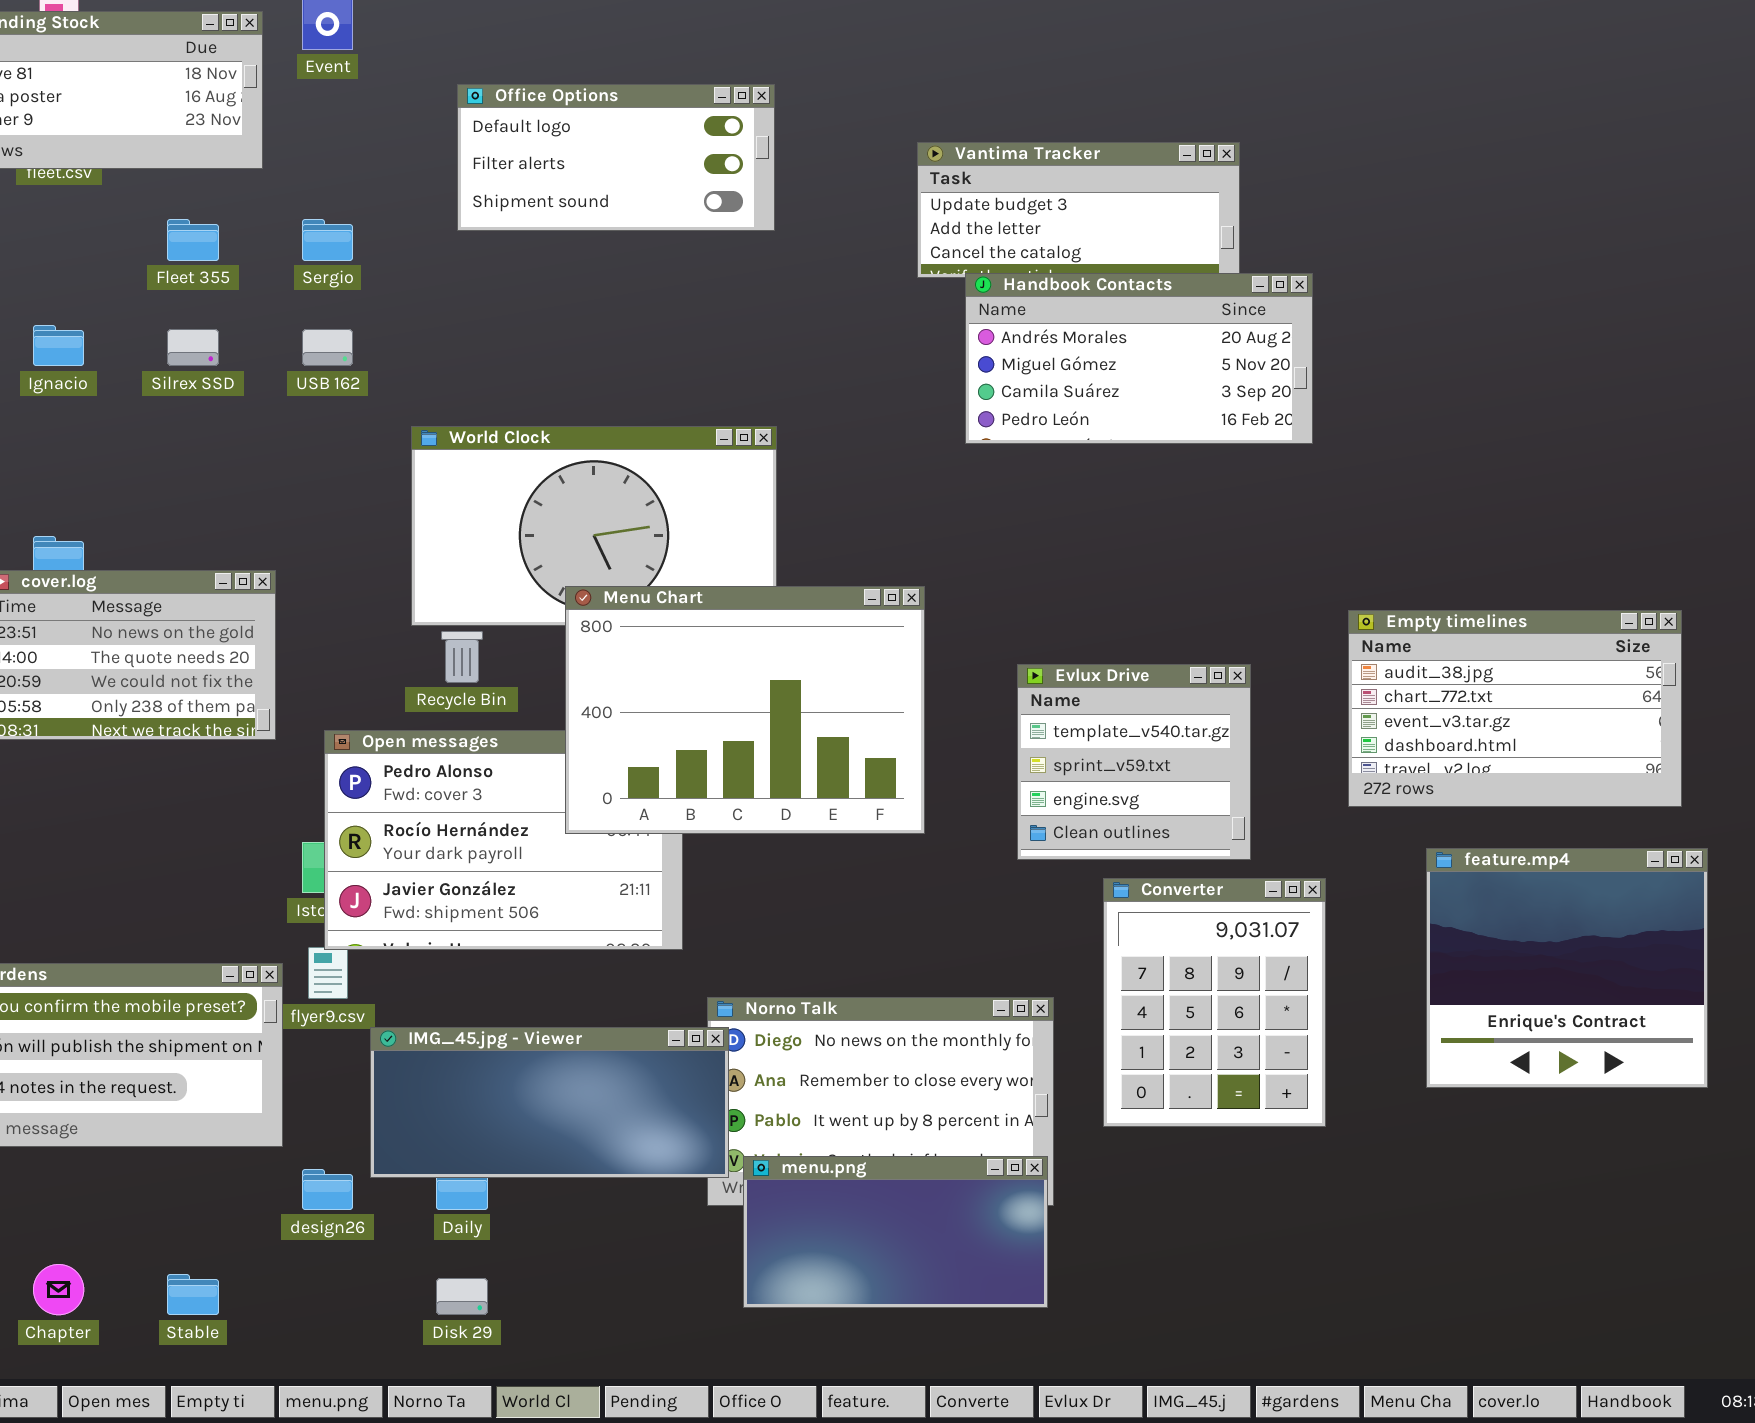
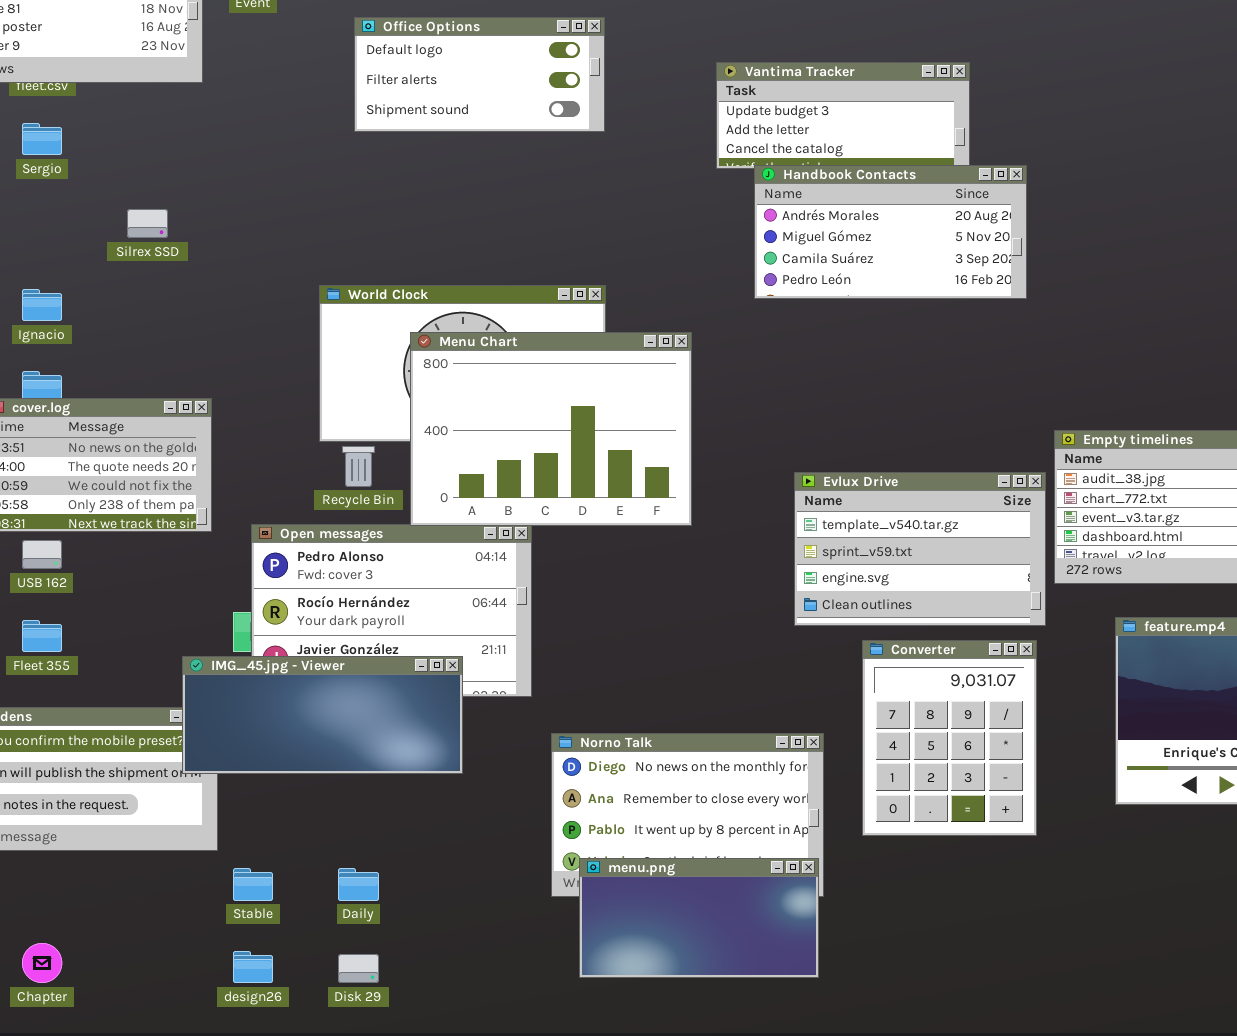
Fleet 355: [167,219,219,261] -> [22,620,62,652], moved
Sergio: [302,219,353,261] -> [22,123,62,155], moved
Ignacio: [33,325,84,366] -> [22,289,62,321], moved
USB 162: [302,329,353,366] -> [22,540,62,569], moved
Menu Chart: [565,586,925,834] -> [410,332,692,526], moved
Evlux Drive: [1017,664,1251,860] -> [794,472,1046,626], resized
IMG_45.jpg - Viewer: [370,1027,729,1178] -> [182,656,463,774], moved
design26: [302,1169,353,1210] -> [233,951,273,983], moved
Stable: [167,1274,219,1315] -> [233,868,273,901], moved

